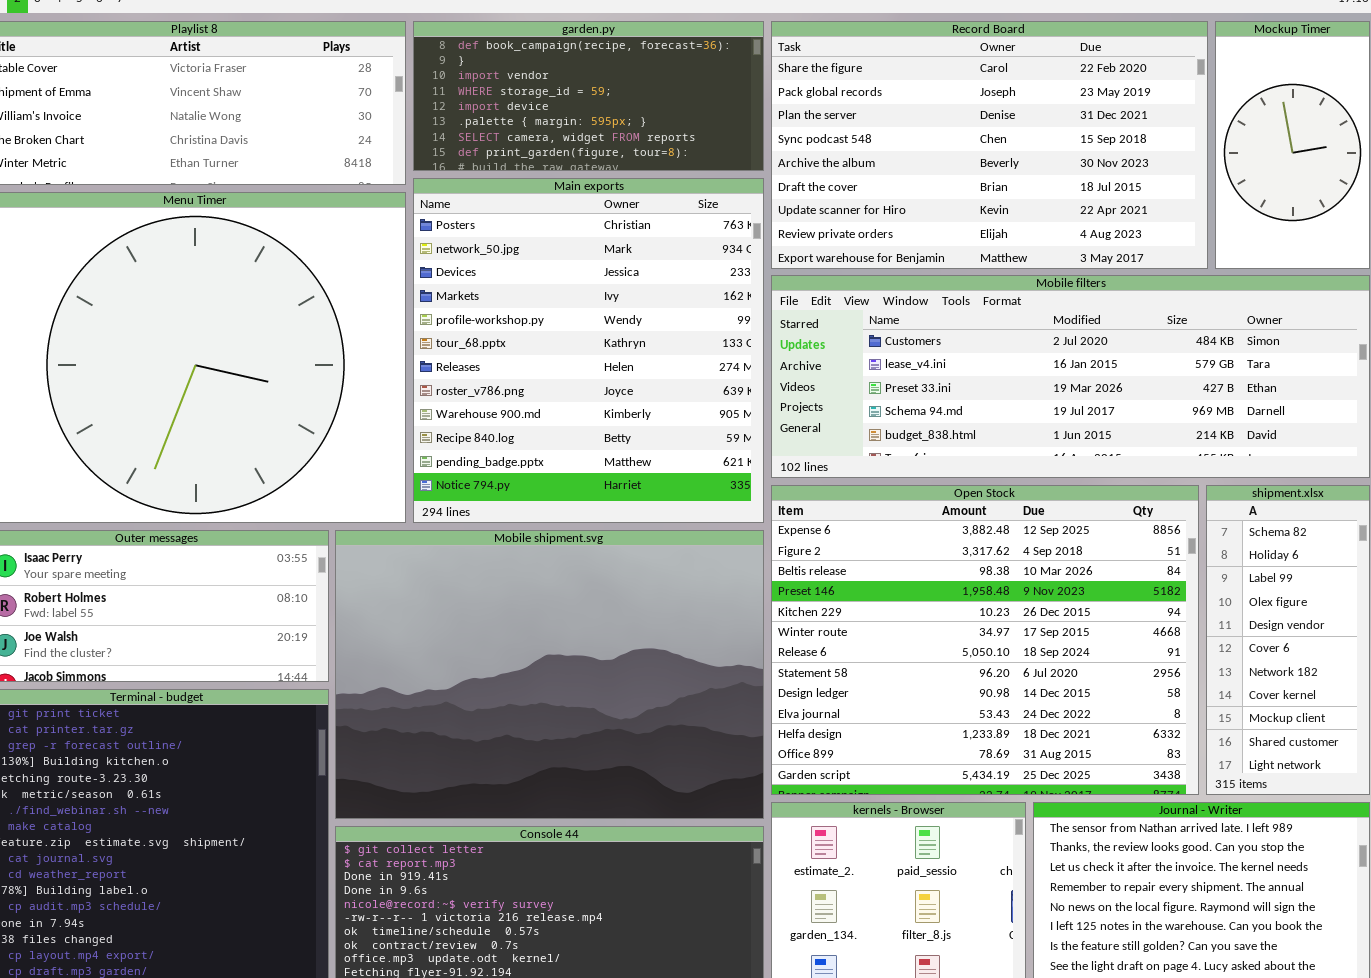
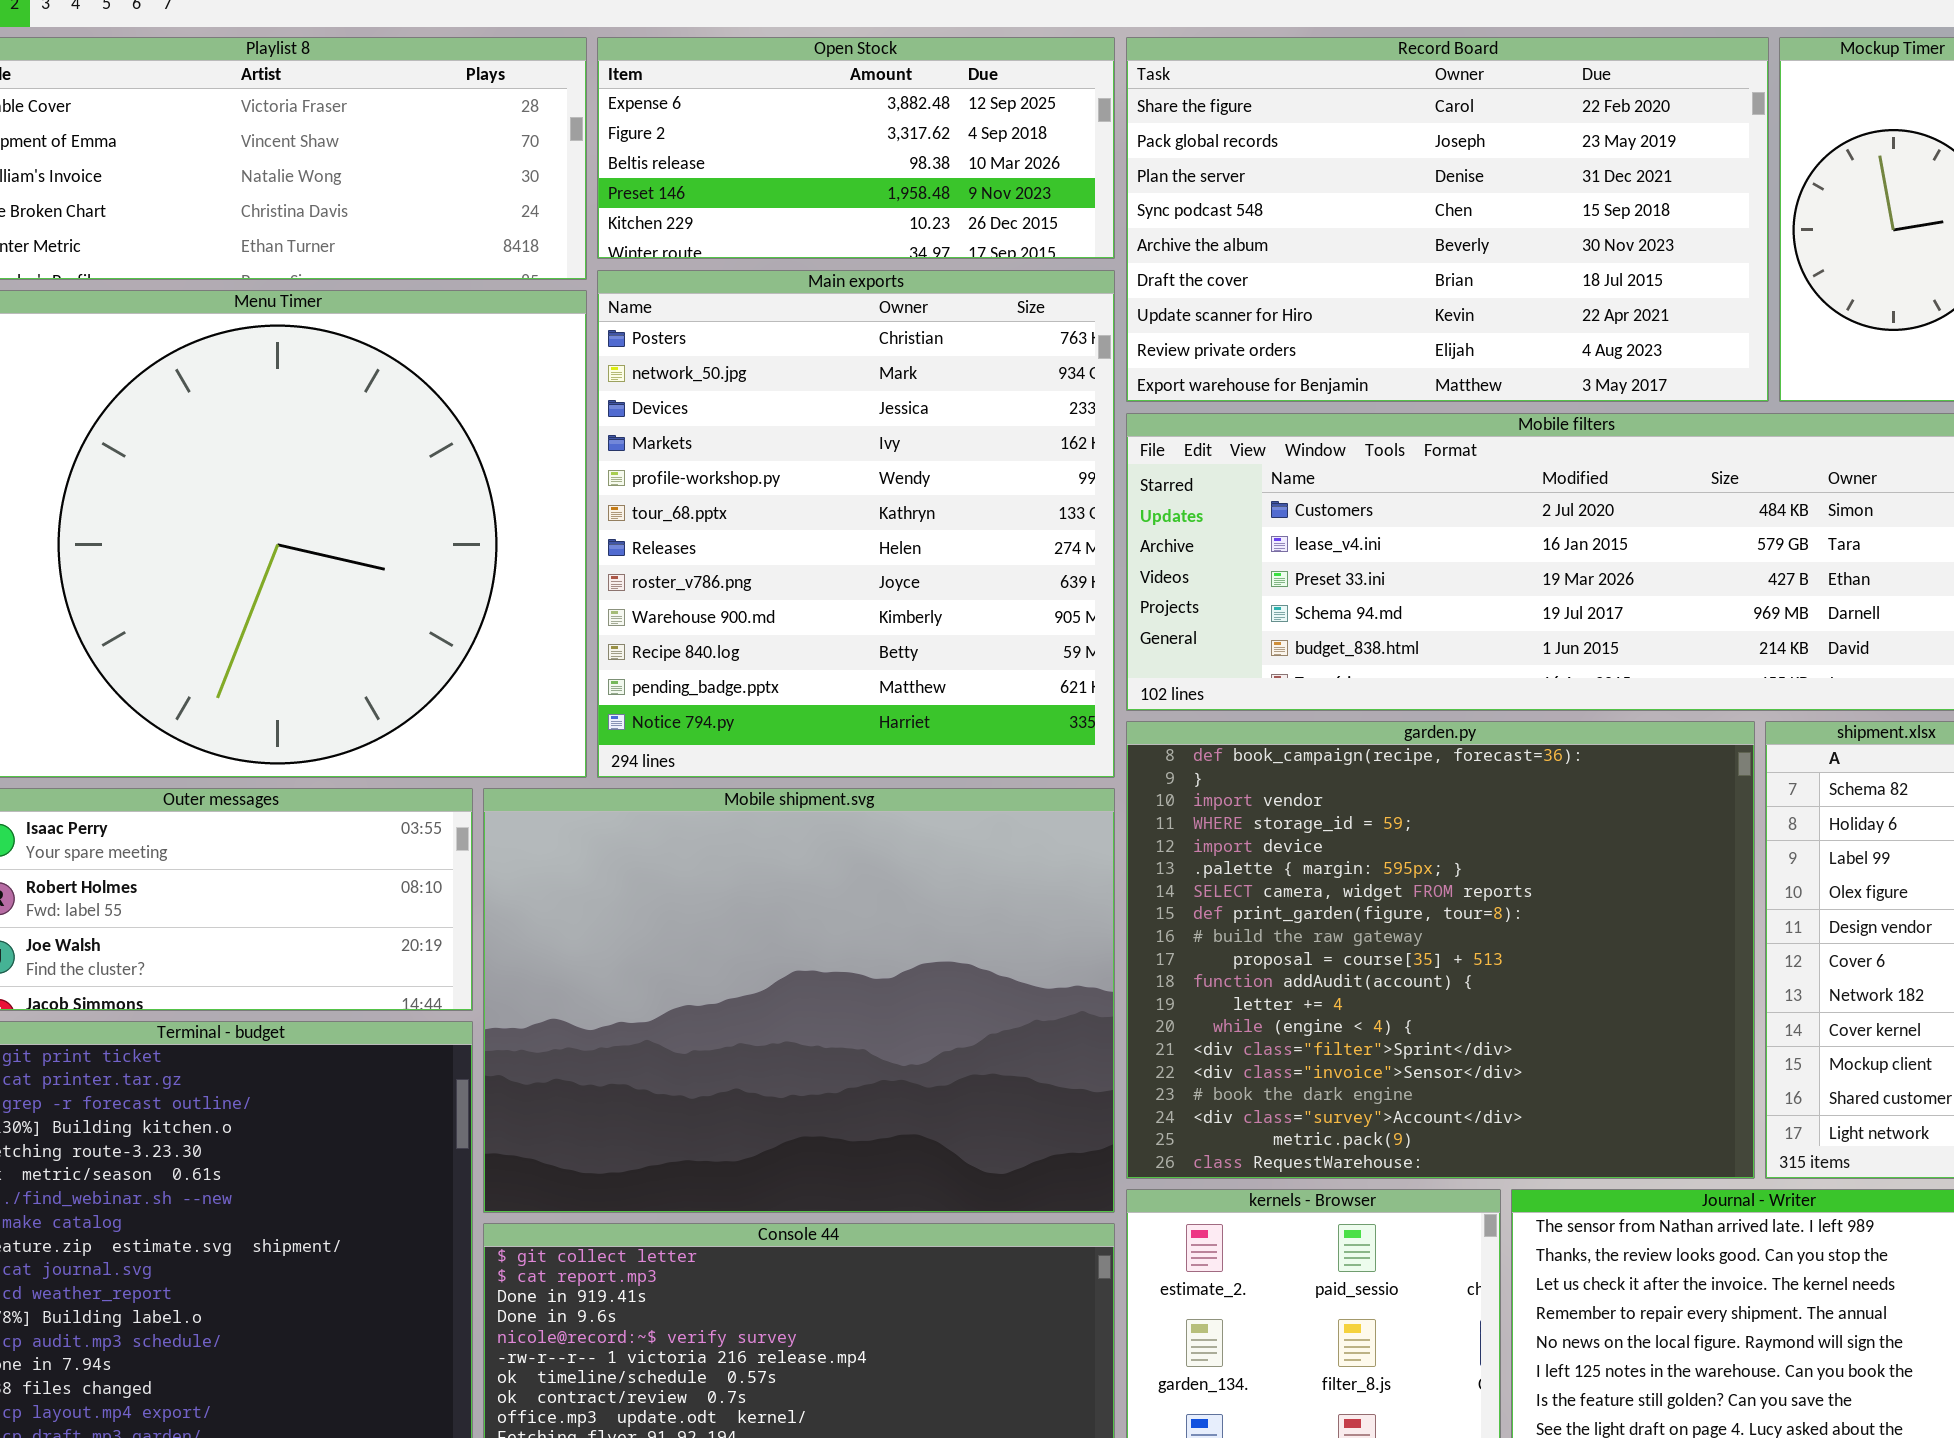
garden.py: [413,21,764,171] -> [1126,721,1755,1179], moved, resized
Open Stock: [771,485,1199,795] -> [597,37,1115,259], moved, resized

